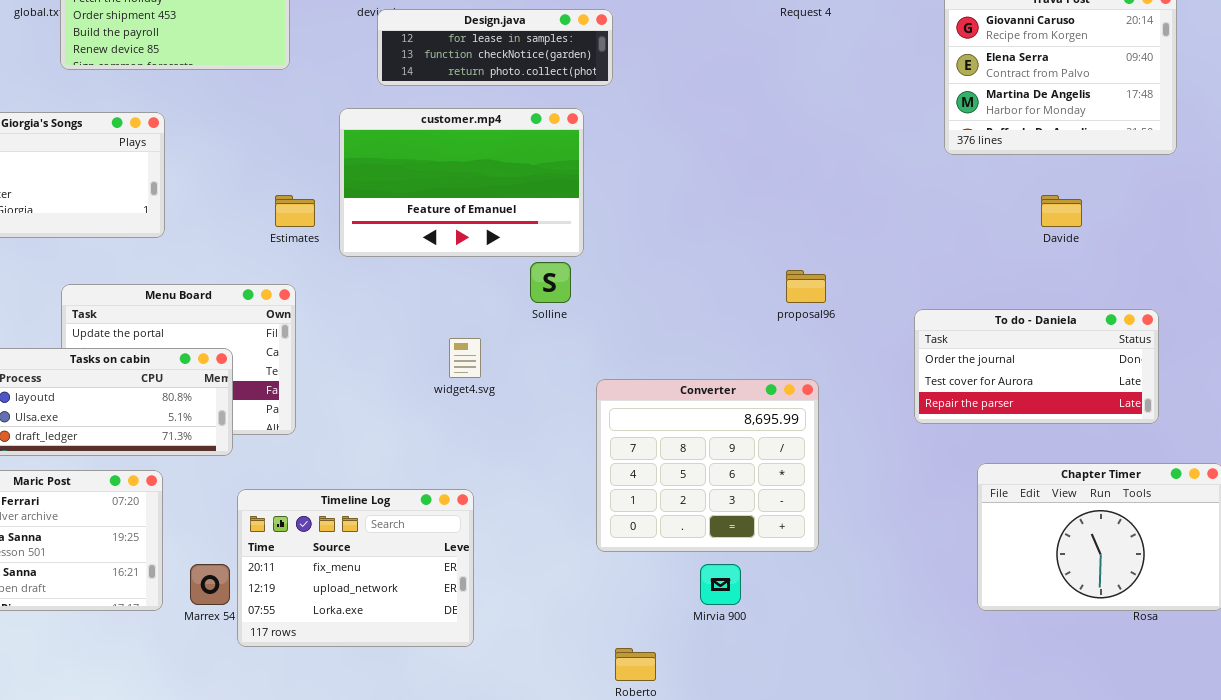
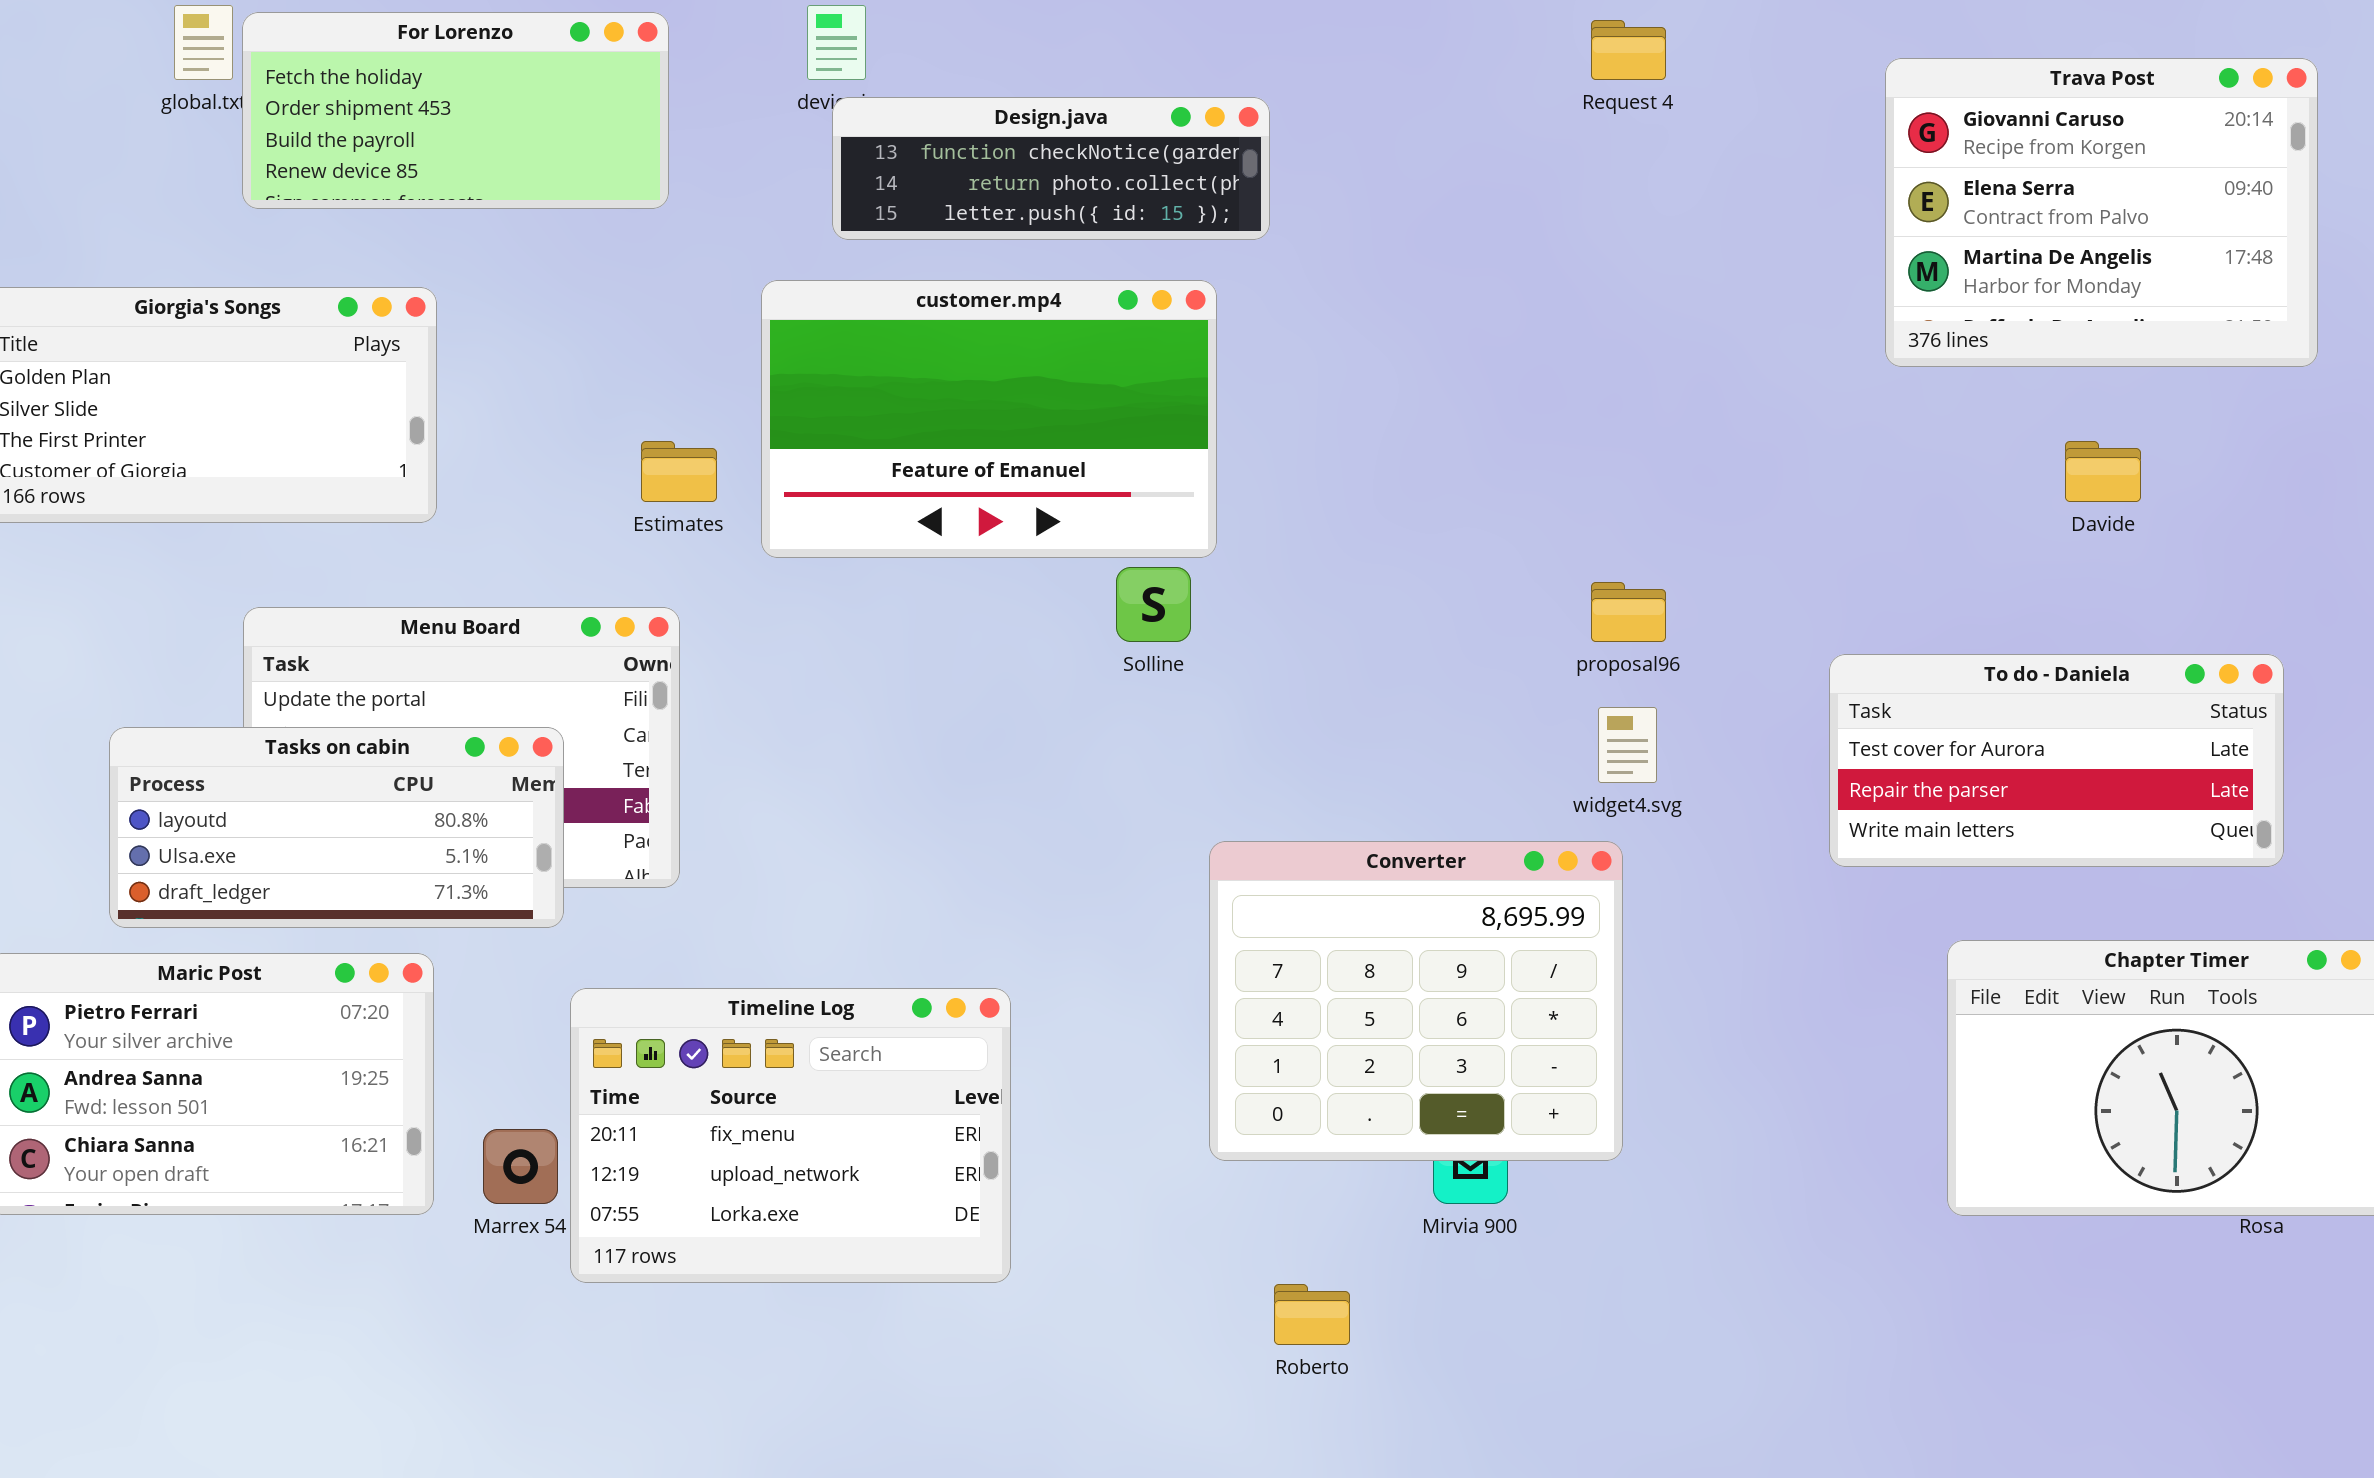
Design.java: [377,9,613,86] -> [832,97,1270,240], scrolled down 1 row
To do - Daniela: [914,309,1159,424] -> [1829,654,2284,867], scrolled down 1 row
widget4.svg: [449,338,481,378] -> [1598,707,1657,783], moved
Converter: [596,379,819,552] -> [1209,841,1623,1161], moved

